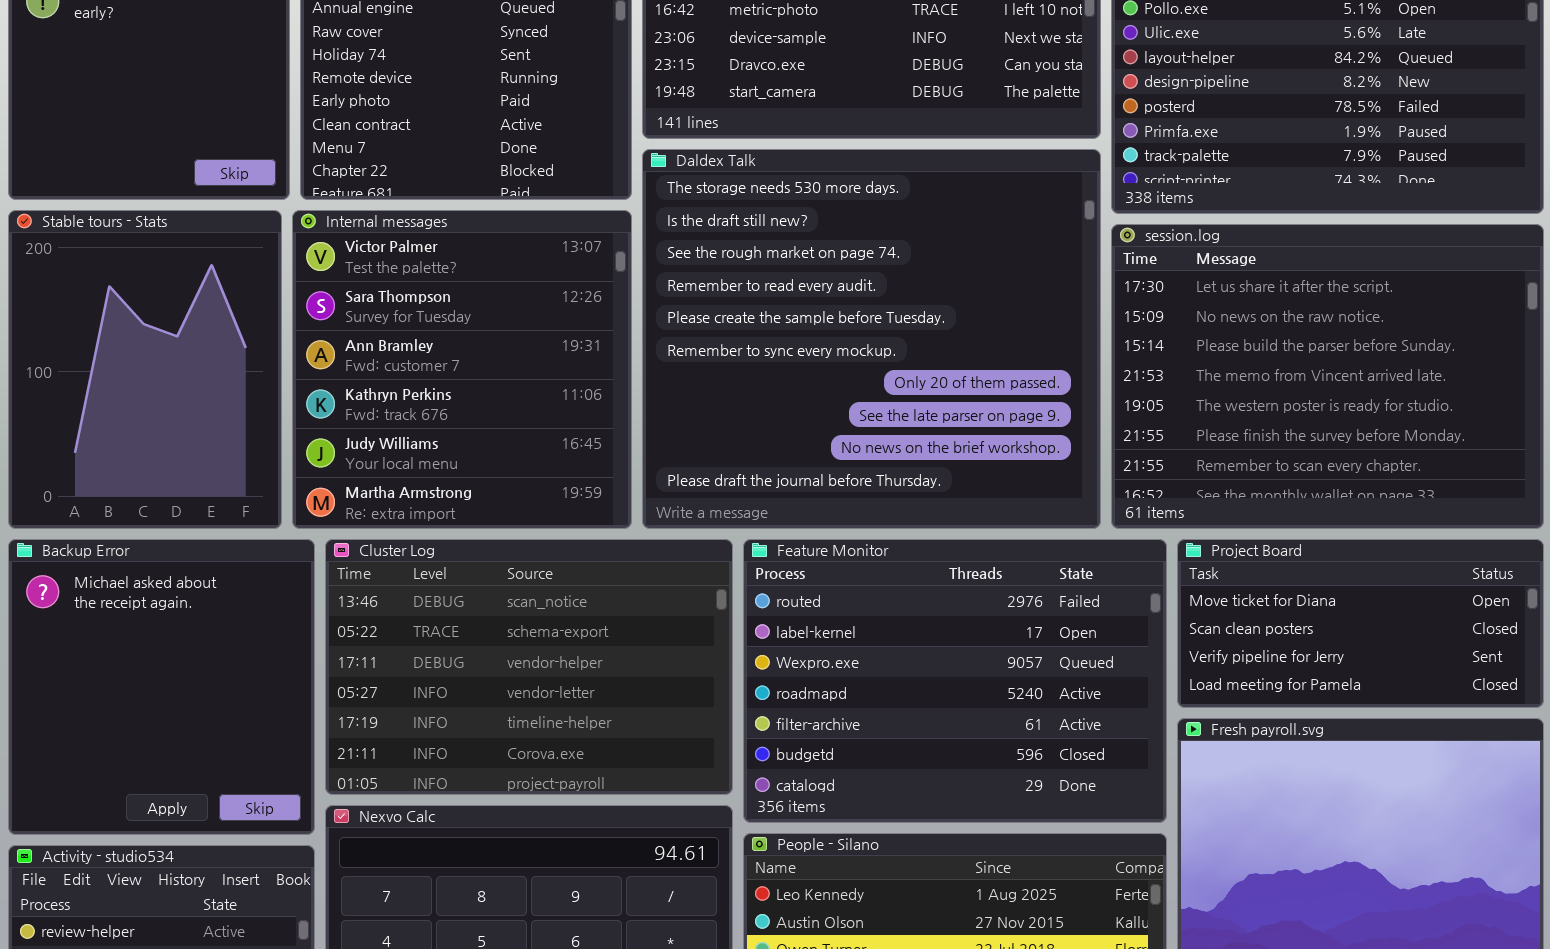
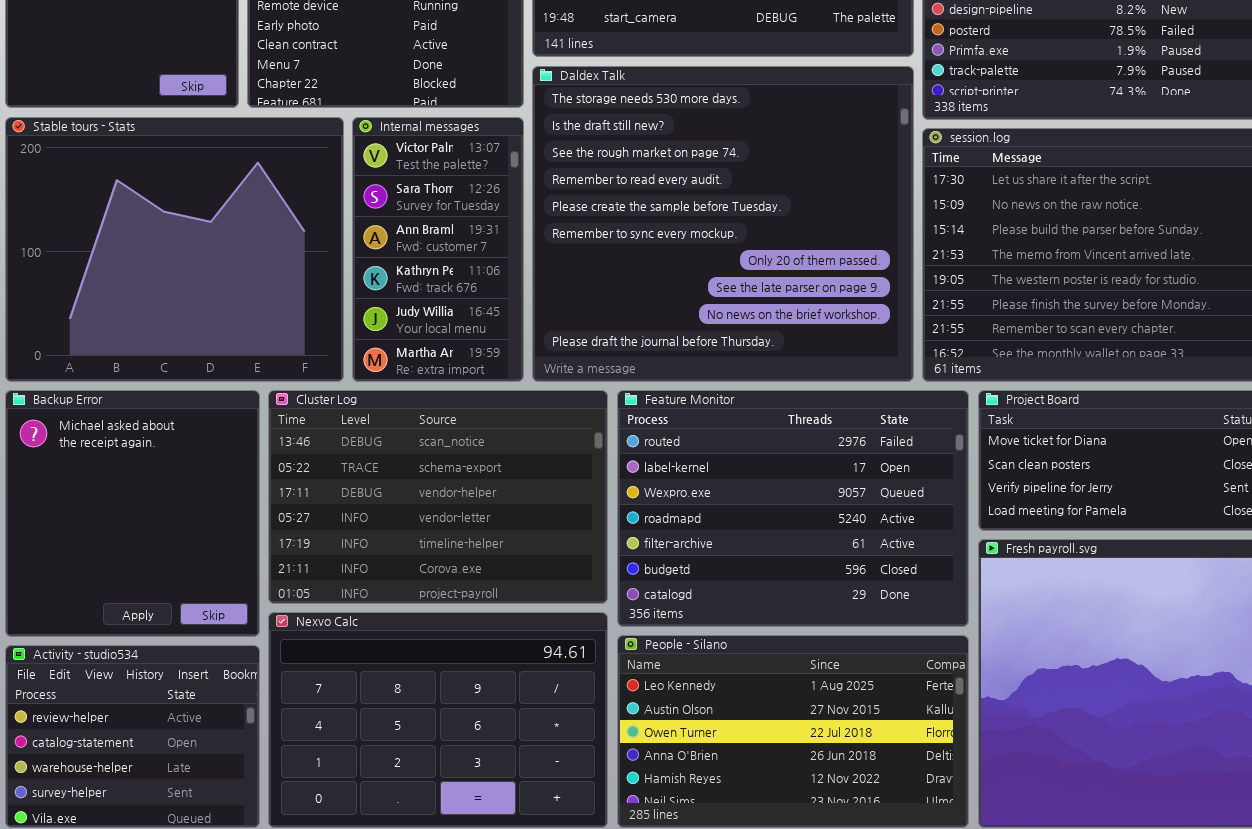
Stable tours - Stats: [8,210,282,529] -> [5,117,344,382], resized
Internal messages: [292,210,632,529] -> [352,117,524,382], resized

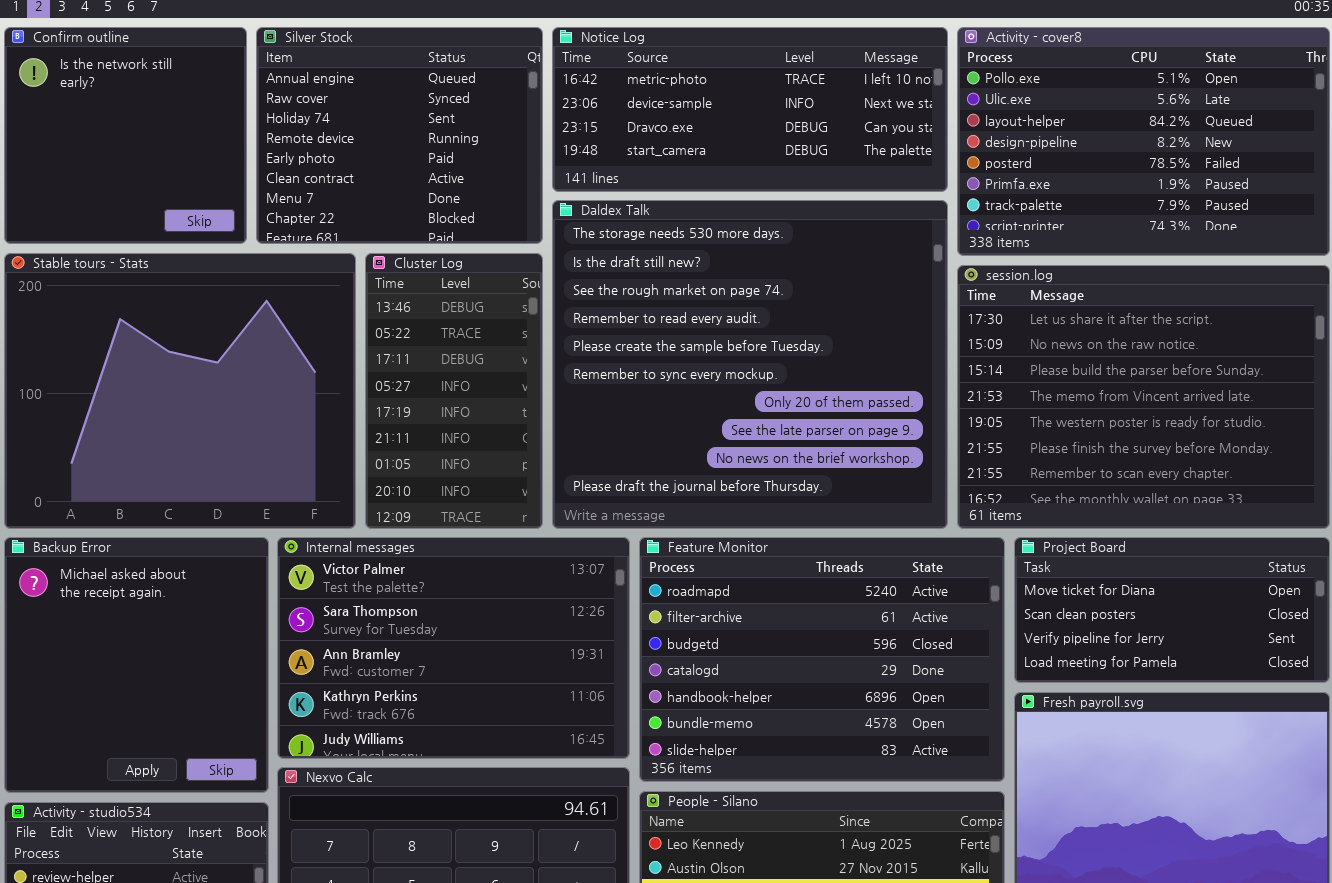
Internal messages: [352,117,524,382] -> [277,537,630,759], moved, resized
Cluster Log: [268,390,608,604] -> [365,253,543,529], moved, resized
Feature Monitor: [617,390,969,627] -> [639,537,1005,782], scrolled down 3 rows

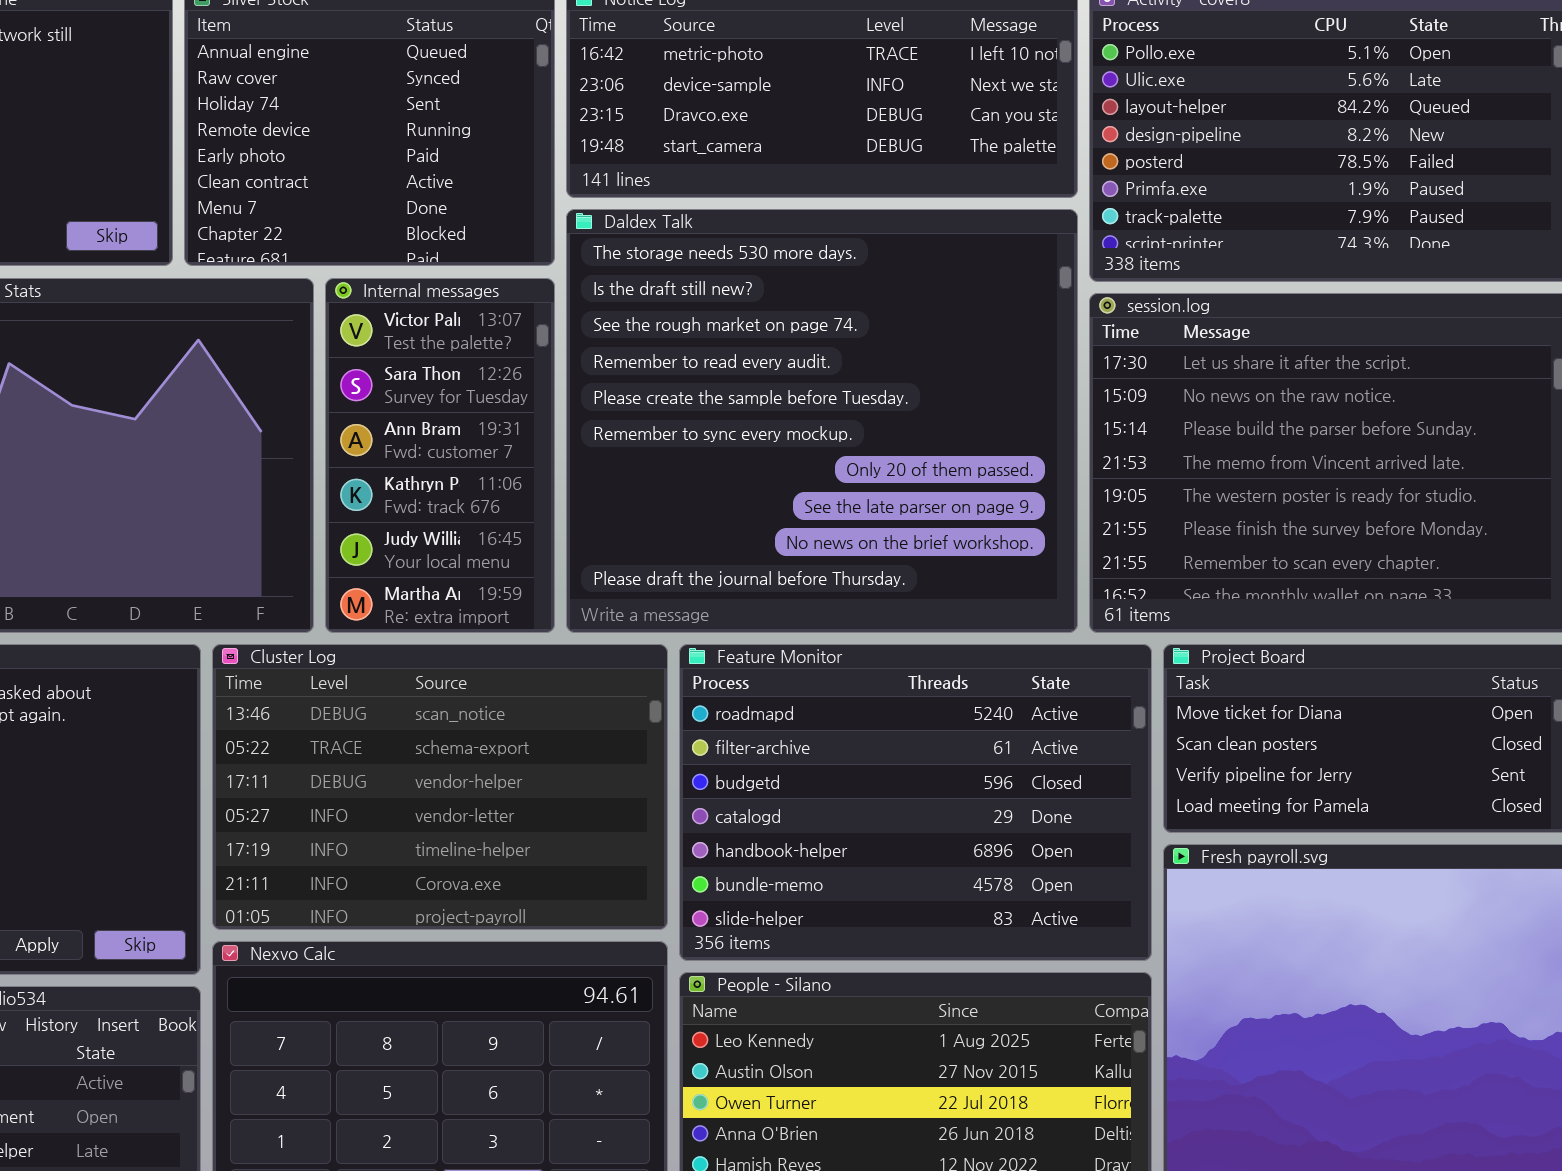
Cluster Log: [365,253,543,529] -> [212,644,668,930], moved, resized
Internal messages: [277,537,630,759] -> [325,278,555,633], moved, resized

